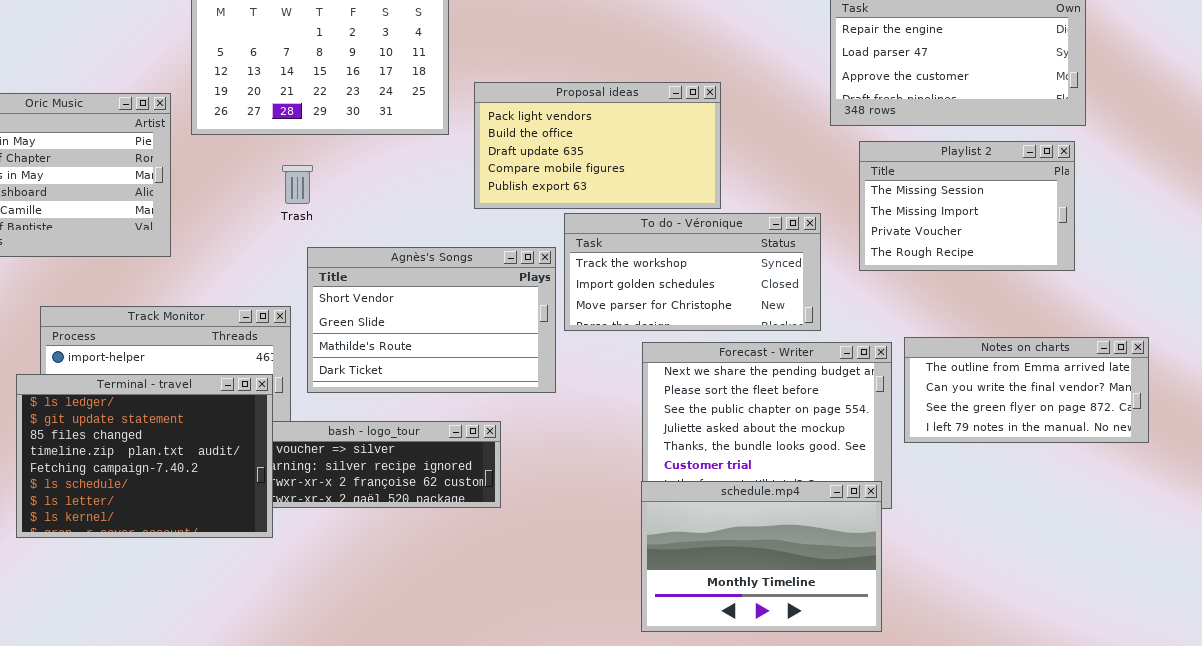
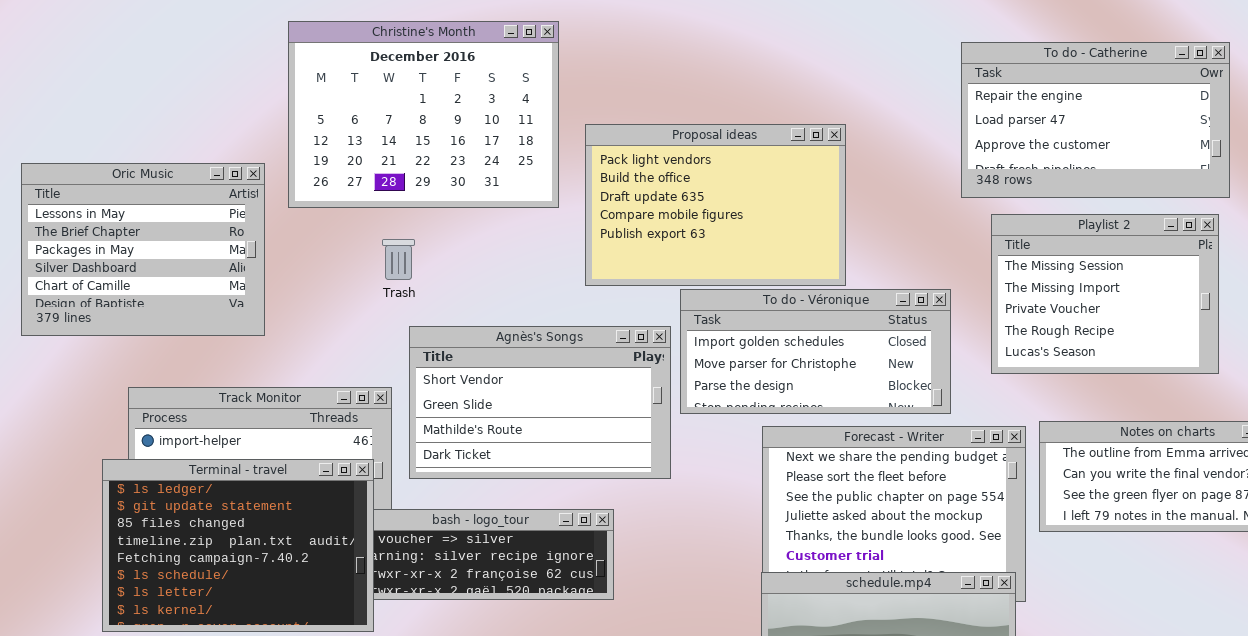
Proposal ideas: [474,82,721,209] -> [585,124,846,286], resized
Playlist 2: [859,141,1075,271] -> [991,214,1219,374], resized
To do - Véronique: [564,213,821,331] -> [680,289,951,414], scrolled down 1 row

